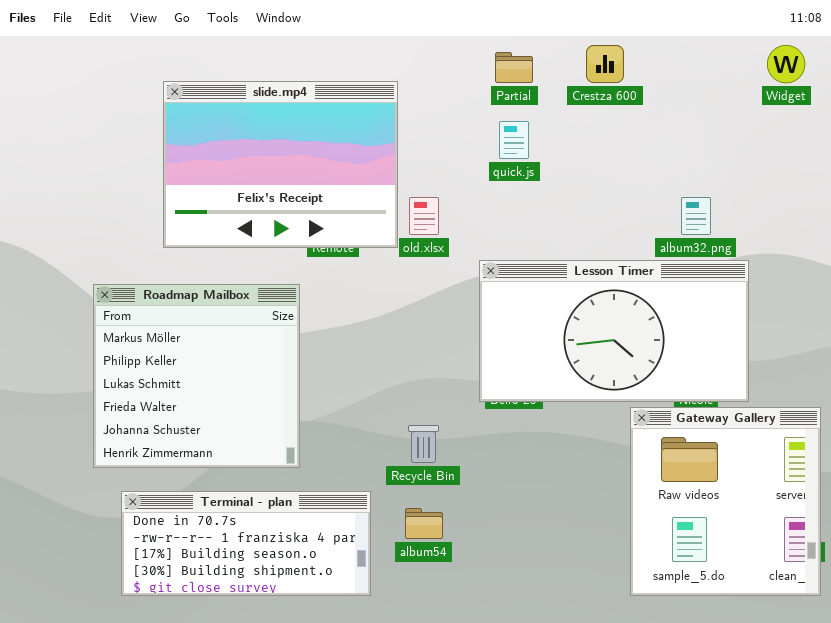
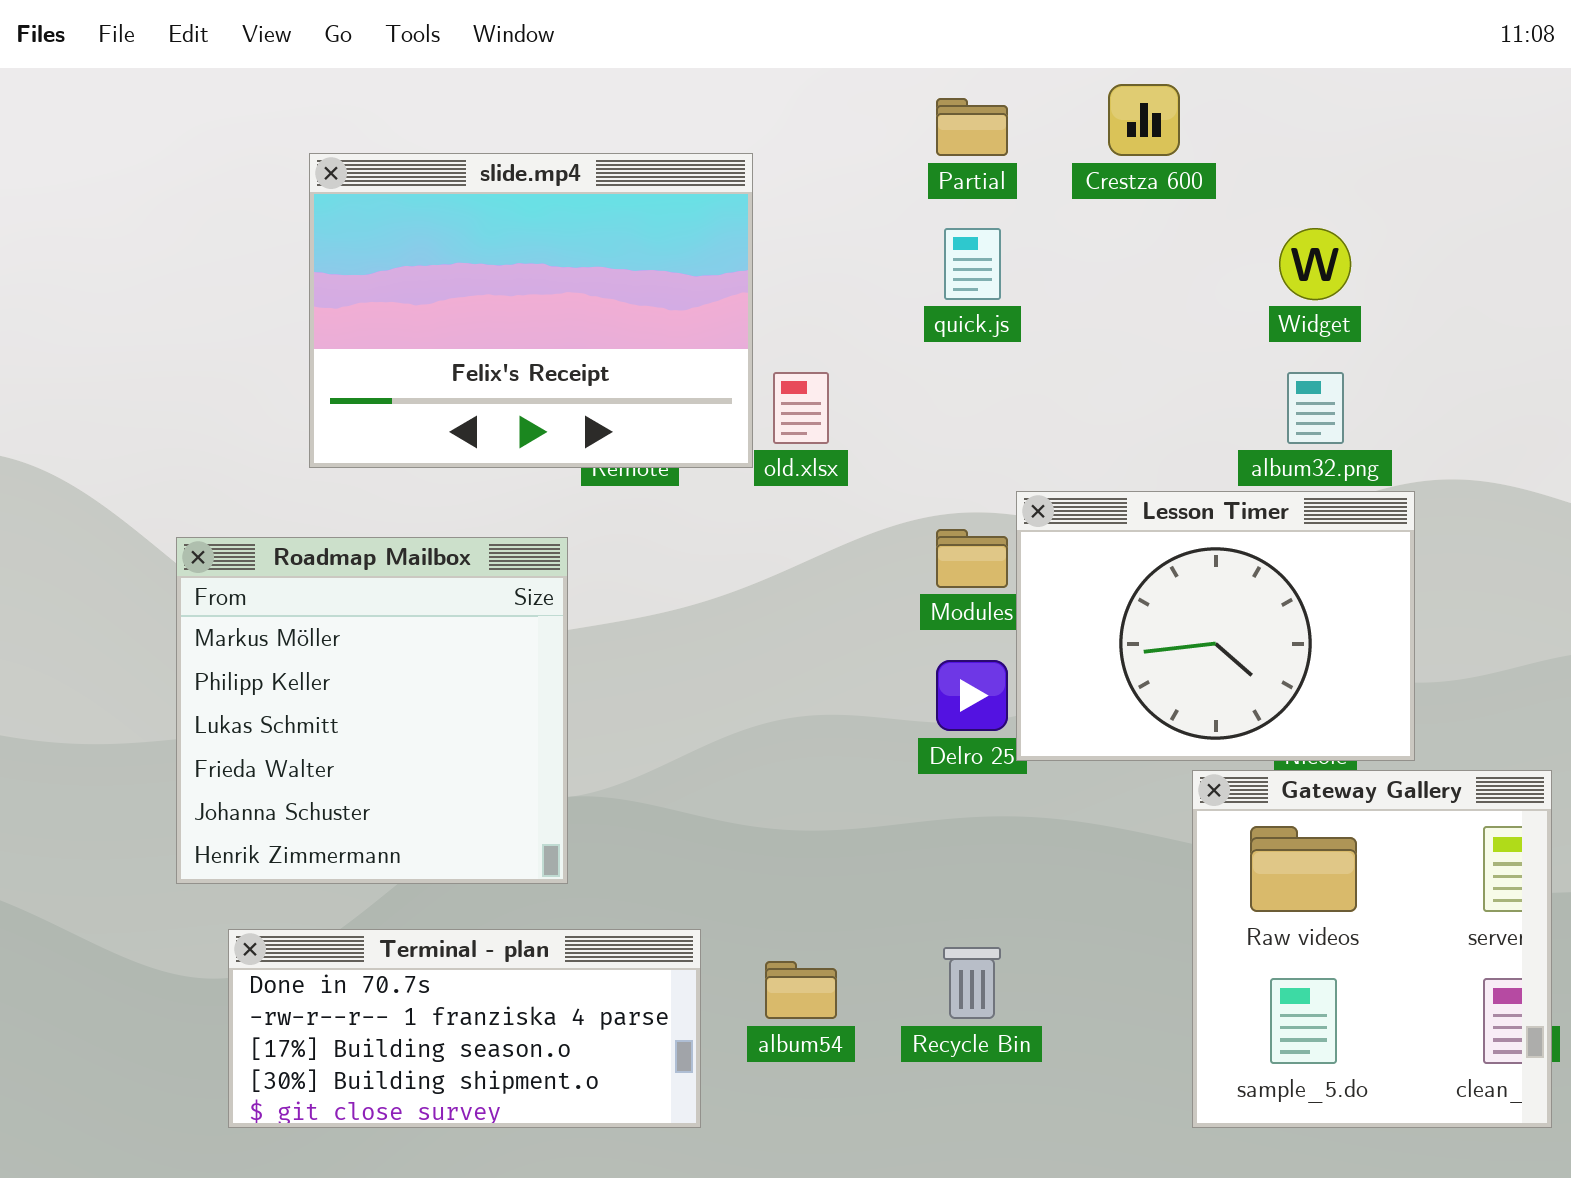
Widget: [767,45,805,83] -> [1279,228,1351,300], moved
Lesson Timer: [479,260,749,402] -> [1016,491,1415,761], resized
Recycle Bin: [408,425,439,463] -> [943,947,1001,1019], moved

